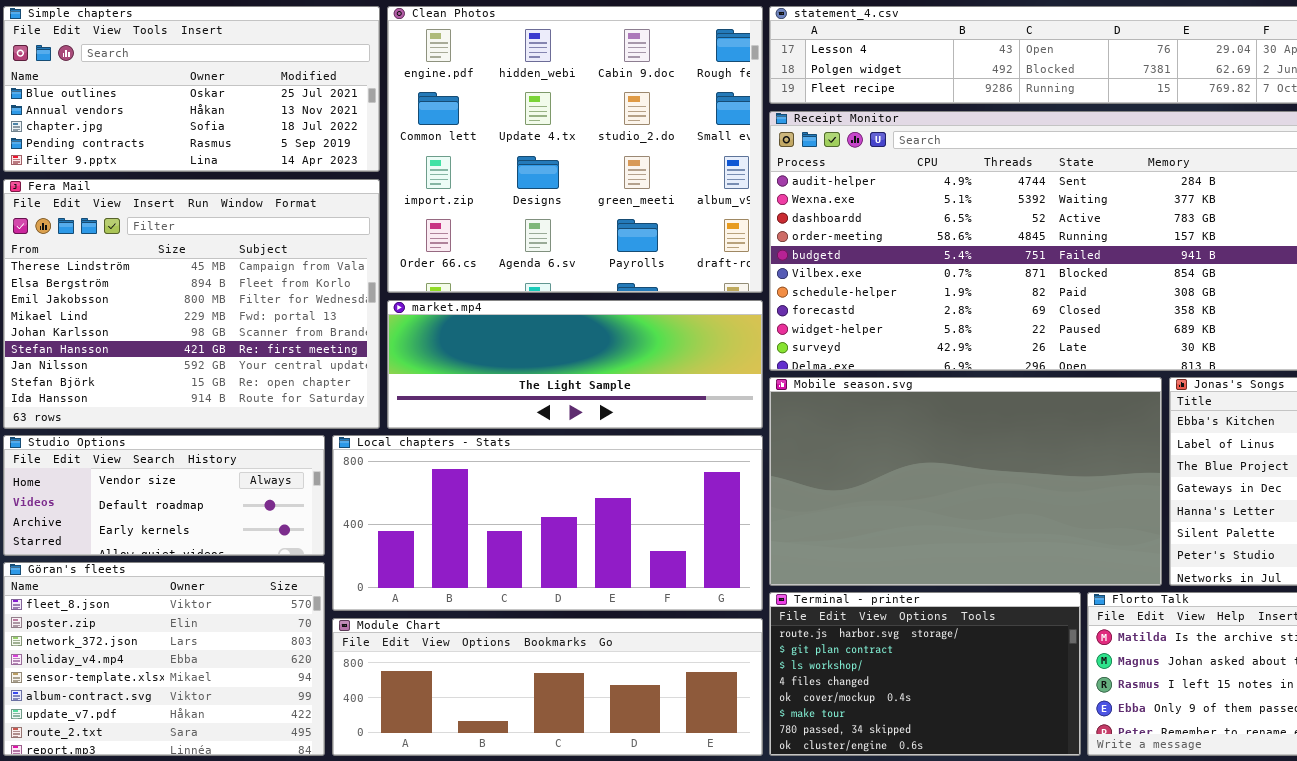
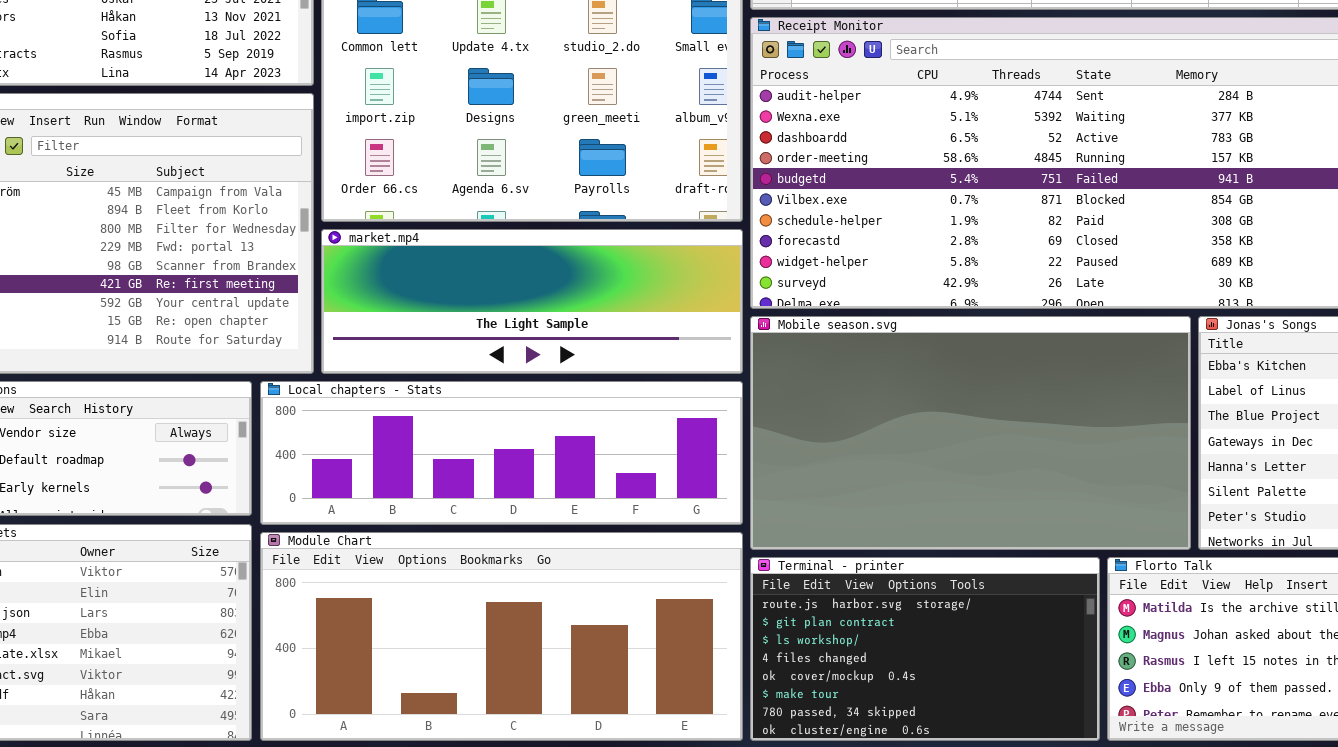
Local chapters - Stats: [332,435,763,611] -> [260,381,743,525], resized
Module Chart: [332,618,763,756] -> [260,532,743,741], resized

